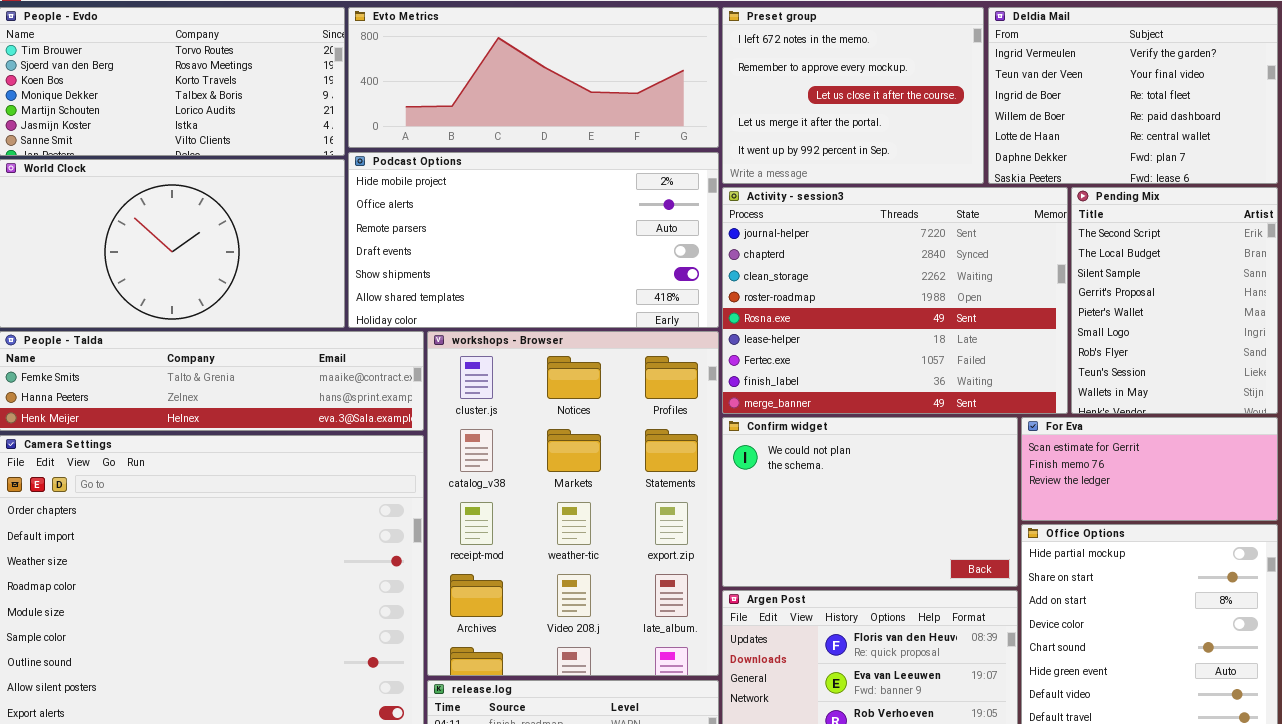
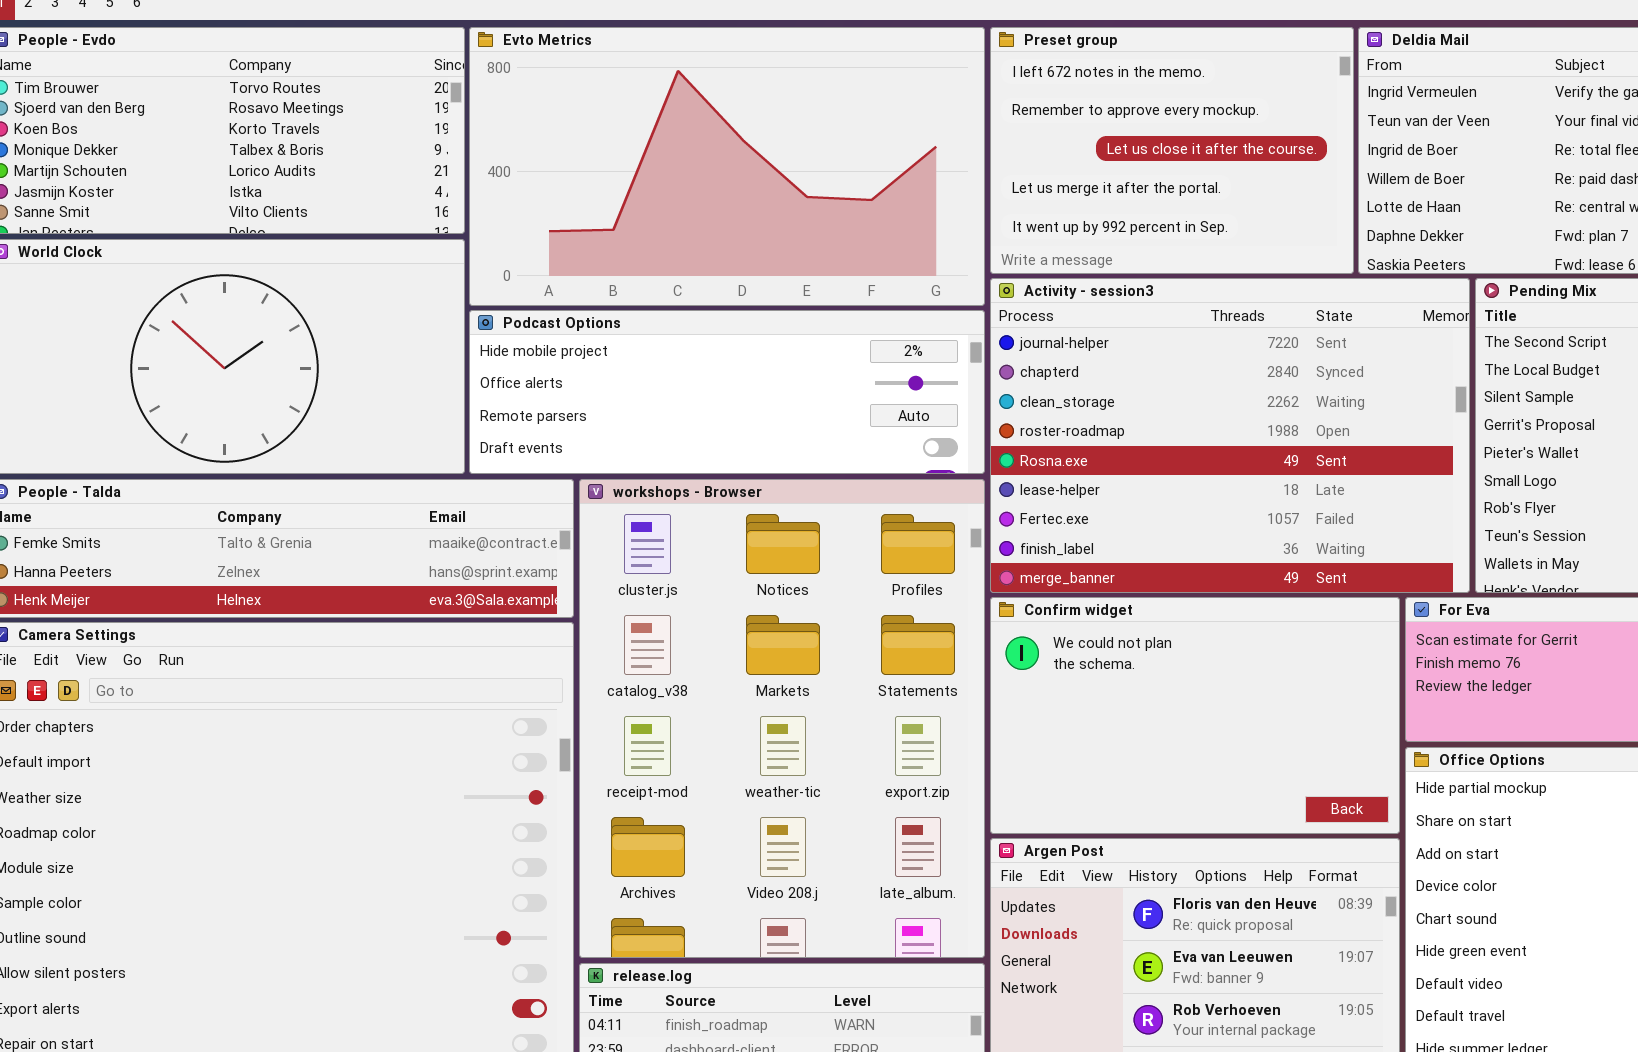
Evto Metrics: [348,7,719,148] -> [469,27,985,306], resized
Podcast Options: [348,152,719,328] -> [469,310,985,474], resized

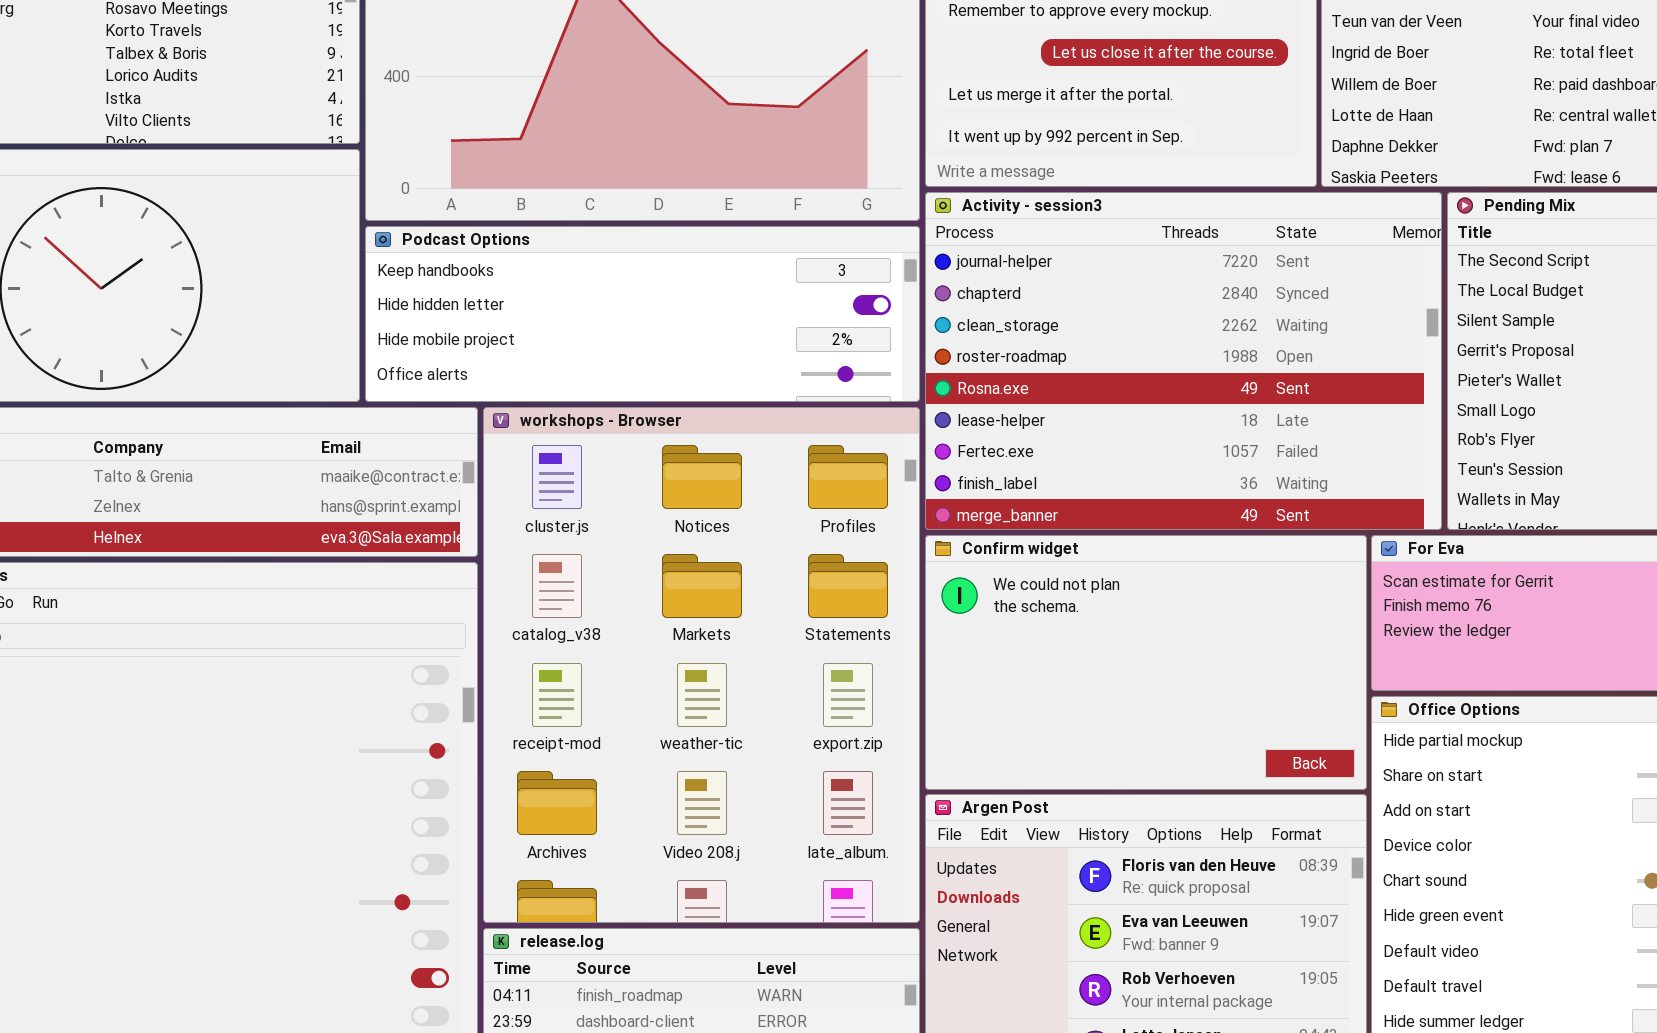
Podcast Options: [469,310,985,474] -> [365,226,920,402], scrolled up 2 rows

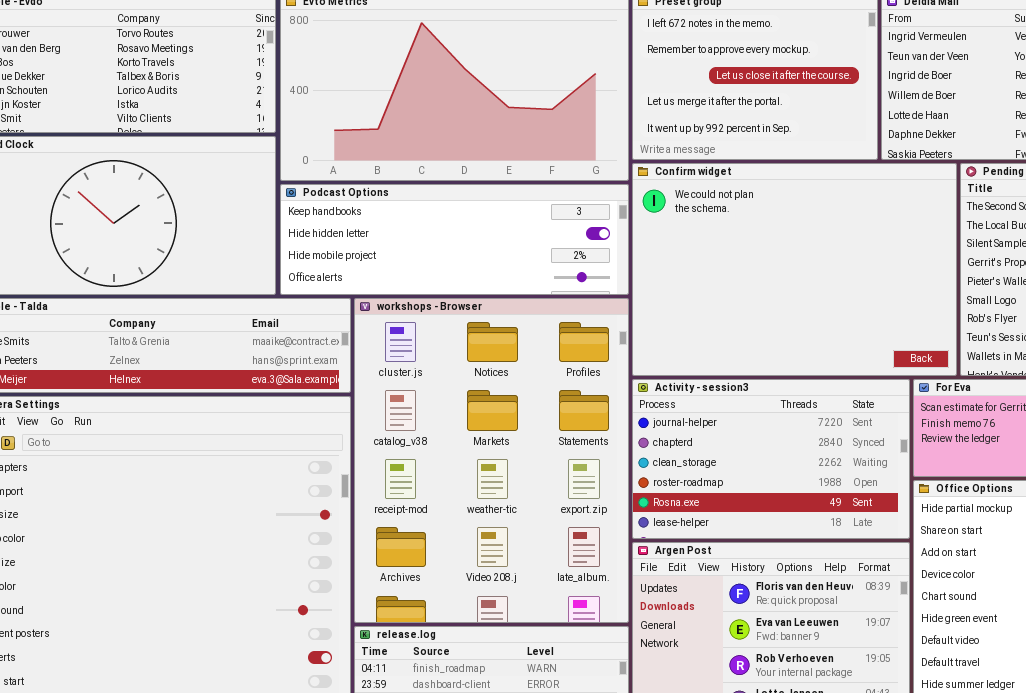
Activity - session3: [925,192,1442,530] -> [632,379,910,539], moved, resized
Confirm widget: [925,535,1367,790] -> [632,163,957,376], moved, resized

